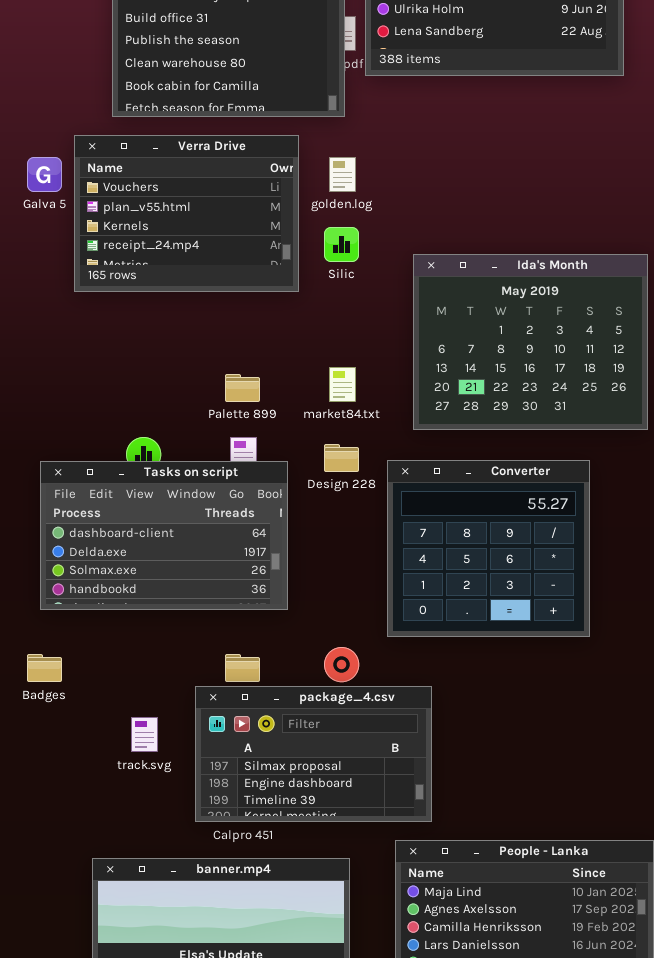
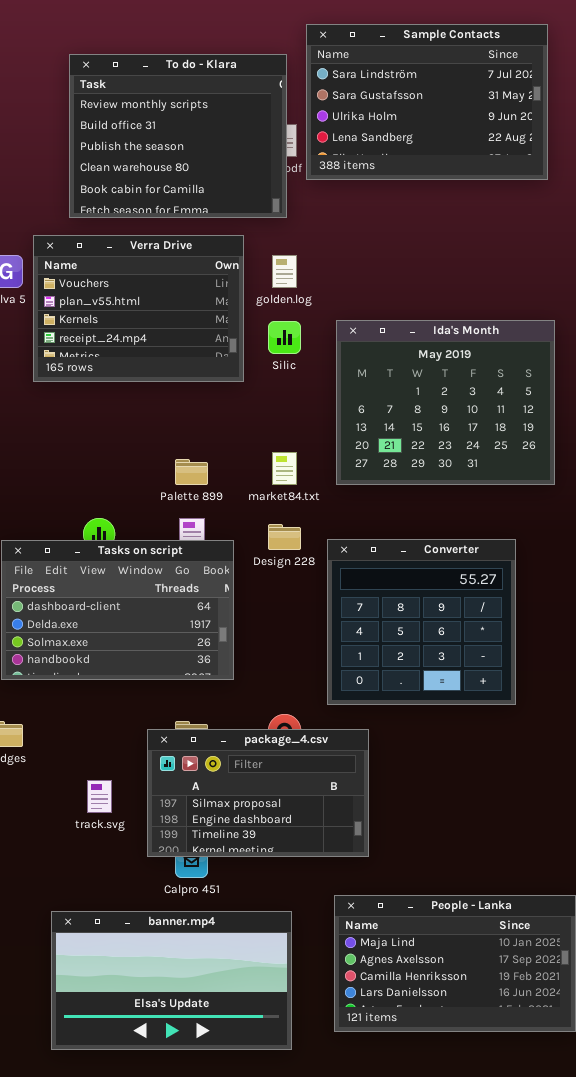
Ida's Month: [413,254,648,430] -> [336,320,555,485], moved
package_4.csv: [195,686,432,822] -> [147,729,369,857], moved

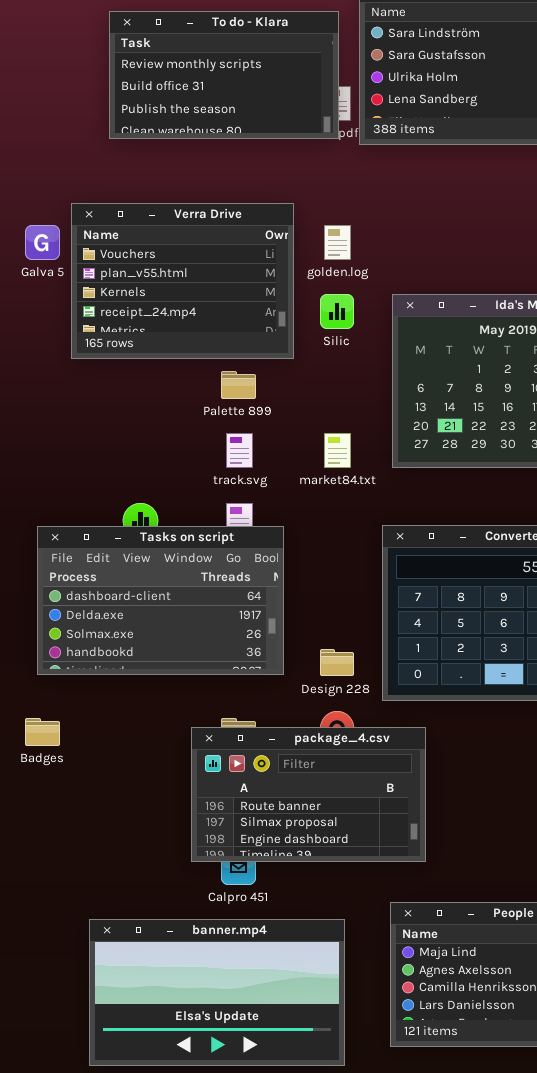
To do - Klara: [69,54,287,218] -> [109,11,339,139], resized
Palette 899: [175,459,208,485] -> [221,371,256,399], moved
Design 228: [268,524,301,550] -> [320,649,354,676], moved
package_4.csv: [147,729,369,857] -> [191,727,426,862], scrolled up 1 row
track.svg: [87,780,112,813] -> [226,433,253,468], moved

